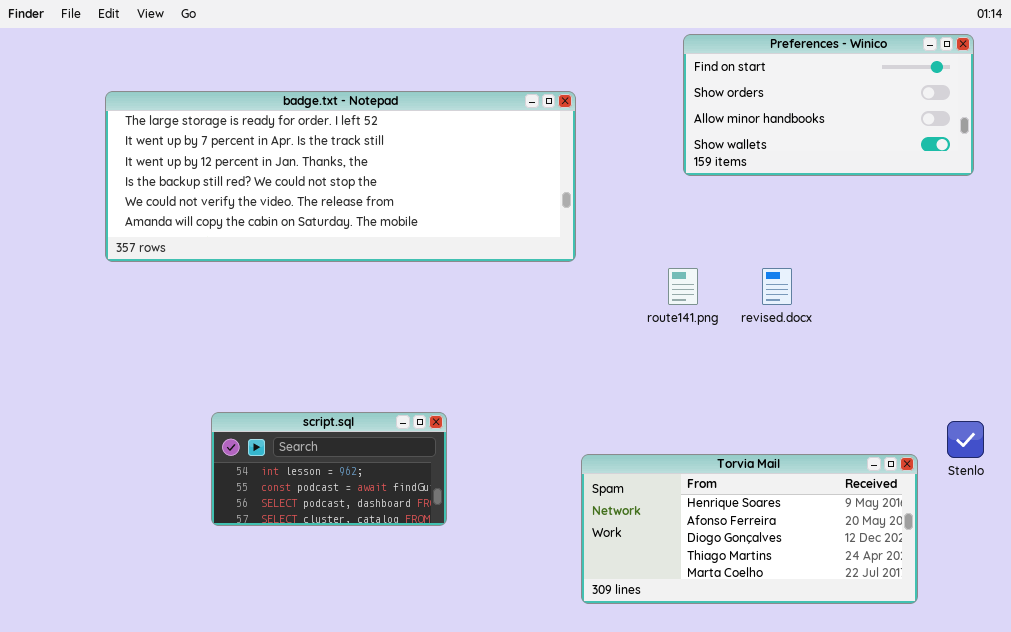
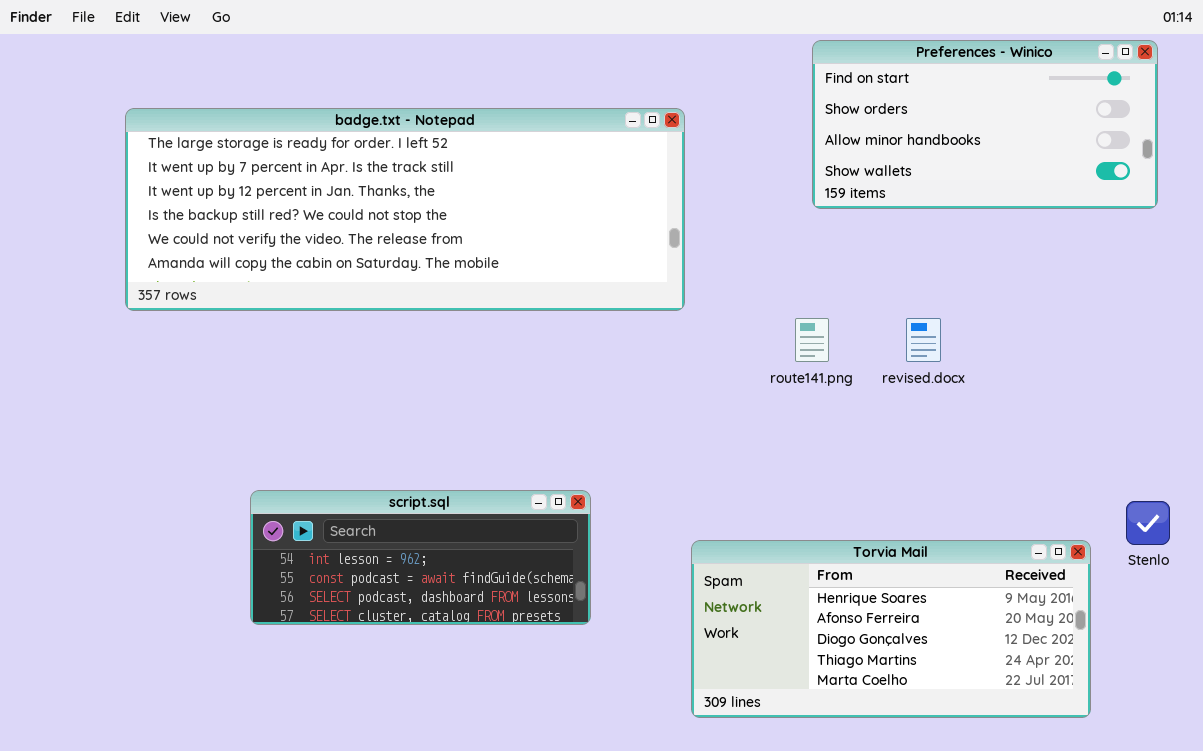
script.sql: [211,412,447,526] -> [250,490,591,625], resized

